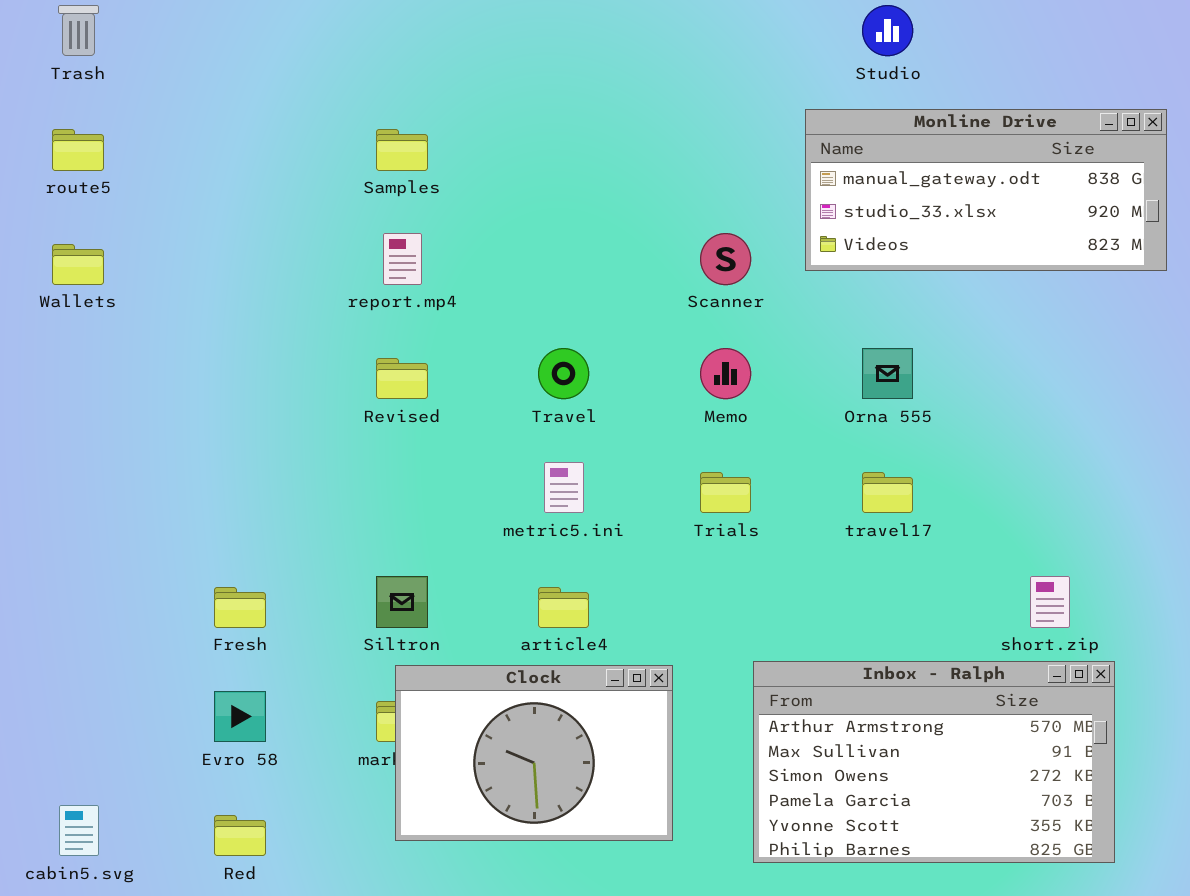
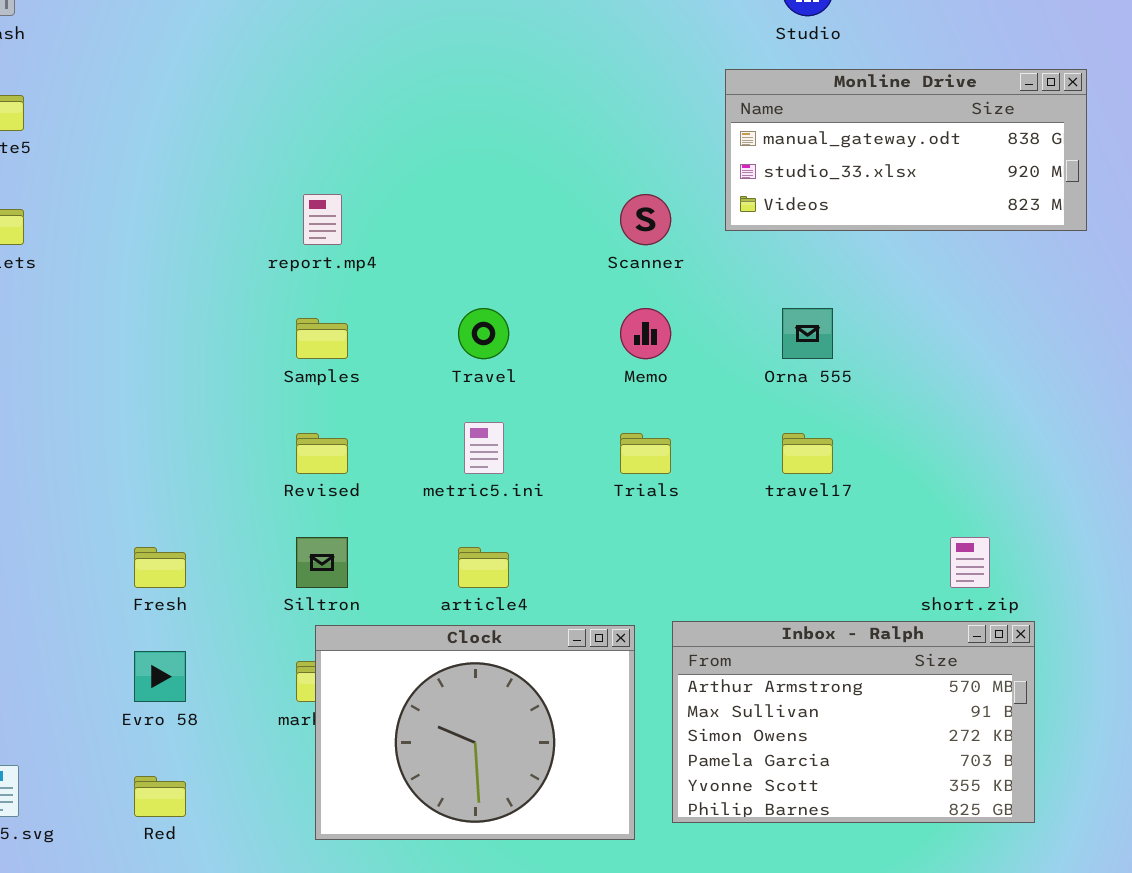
Samples: [376,129,428,171] -> [296,318,348,359], moved
Revised: [376,358,428,399] -> [296,433,348,474], moved
Clock: [395,665,673,841] -> [315,625,635,840], resized

